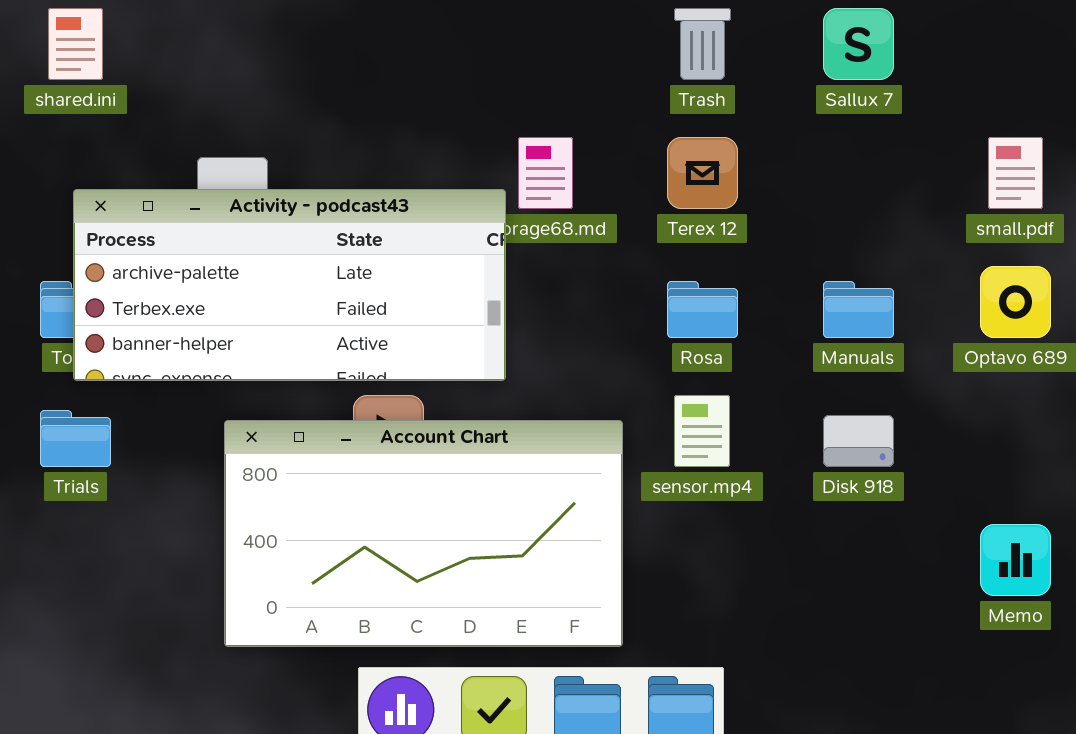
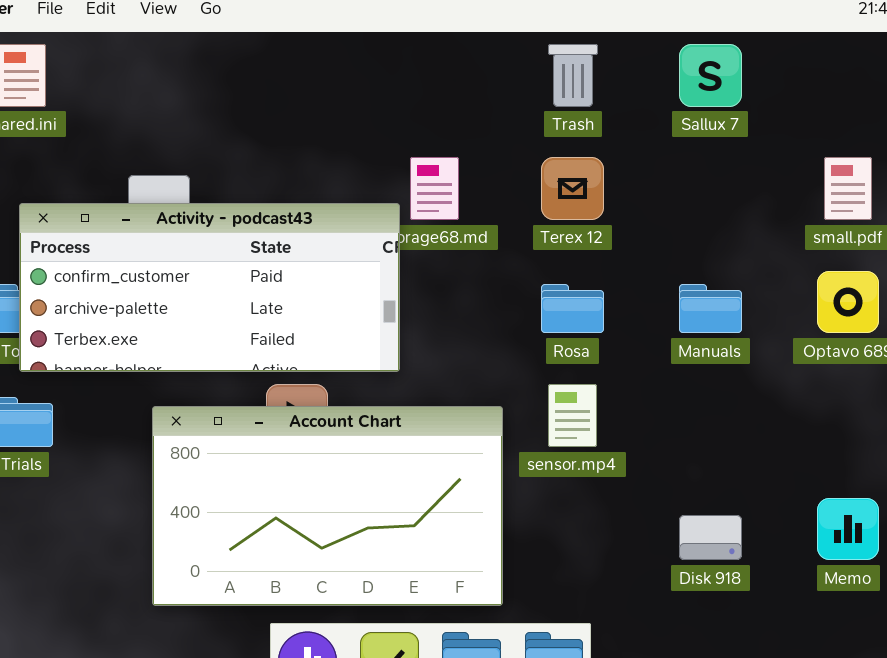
Activity - podcast43: [73,189,506,381] -> [19,203,400,372], scrolled up 1 row
Disk 918: [823,415,894,467] -> [679,515,742,560], moved

